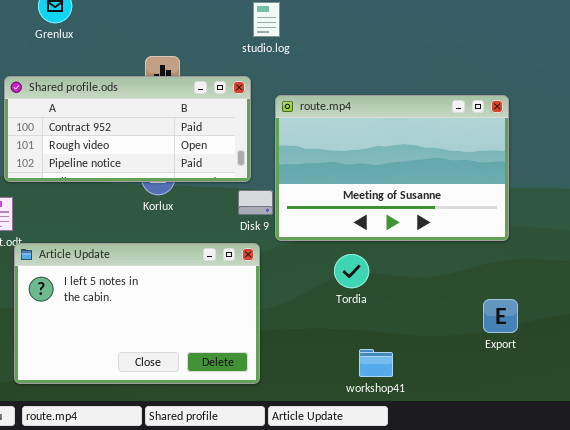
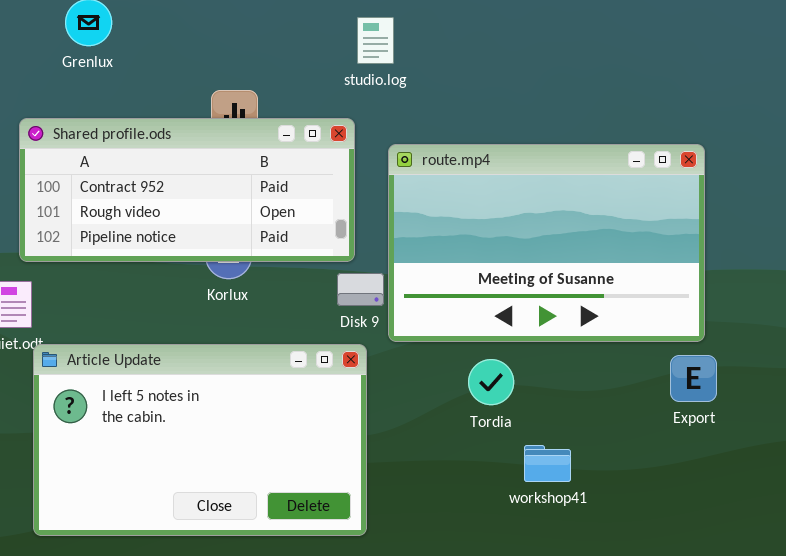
Export: [483,299,518,333] -> [670,355,717,402], moved
workshop41: [359,349,393,377] -> [524,445,571,482], moved

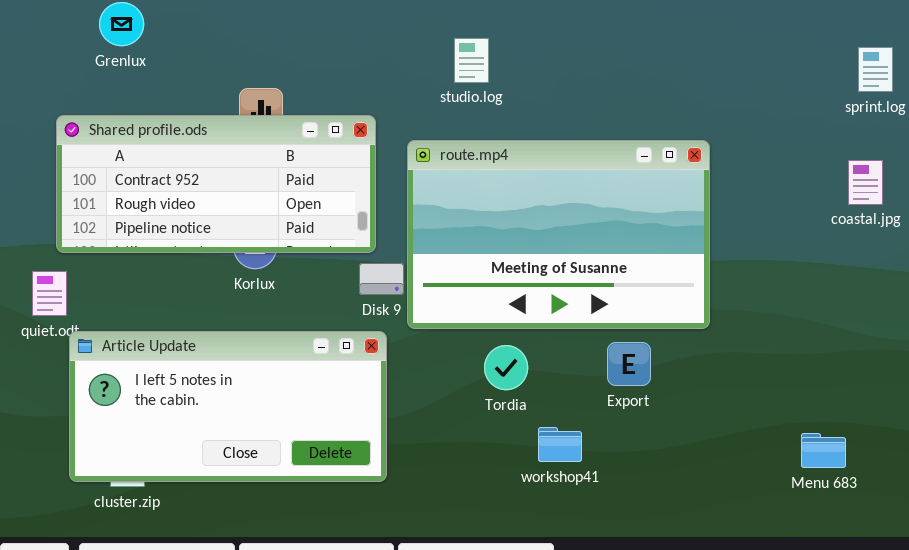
studio.log: [357,17,394,64] -> [454,38,489,83], moved
Article Update: [33,344,367,536] -> [69,331,387,482], resized
Export: [670,355,717,402] -> [607,342,651,386], moved

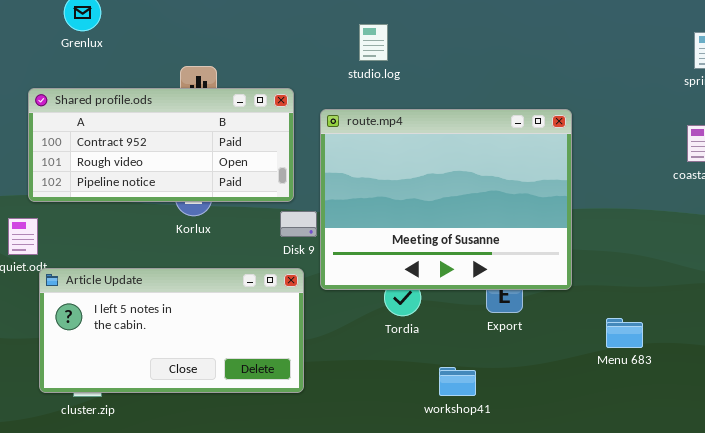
route.mp4: [407,140,710,329] -> [320,109,572,290], resized
workshop41: [538,427,582,462] -> [439,367,476,396], moved
Menu 683: [801,433,846,468] -> [606,318,643,348], moved

